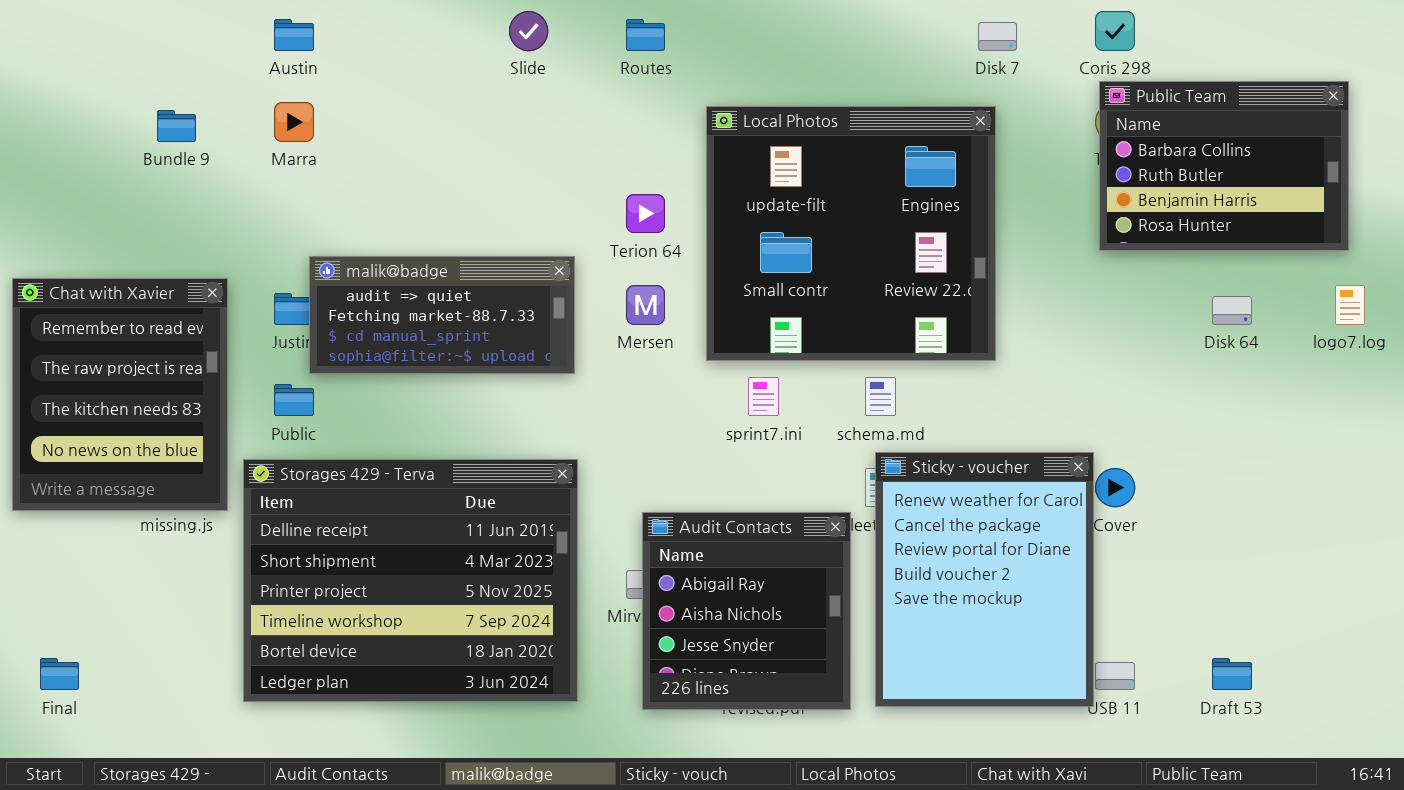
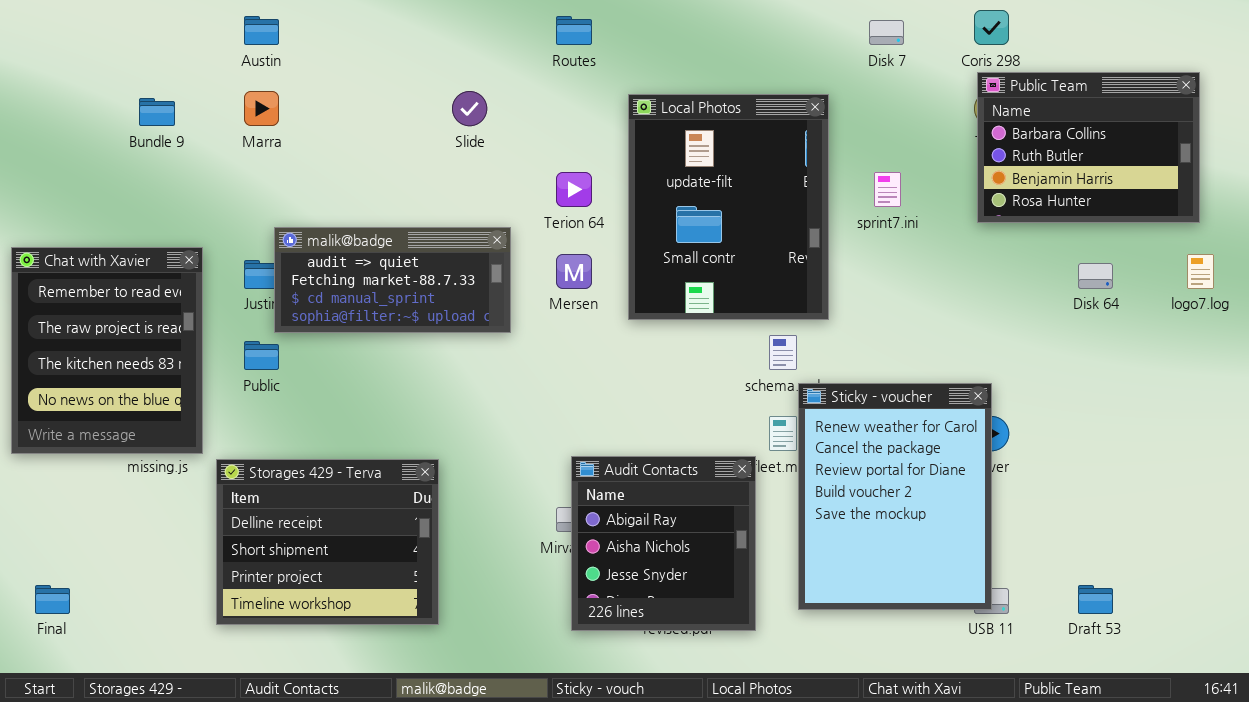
Slide: [509,11,548,51] -> [452,91,487,126], moved
Local Photos: [706,106,996,361] -> [628,94,829,320], resized
sprint7.ini: [748,377,779,416] -> [874,172,901,207], moved
Sticky - voucher: [875,452,1094,707] -> [798,383,992,610], moved
Storages 429 - Terva: [243,459,578,702] -> [216,459,439,625], resized

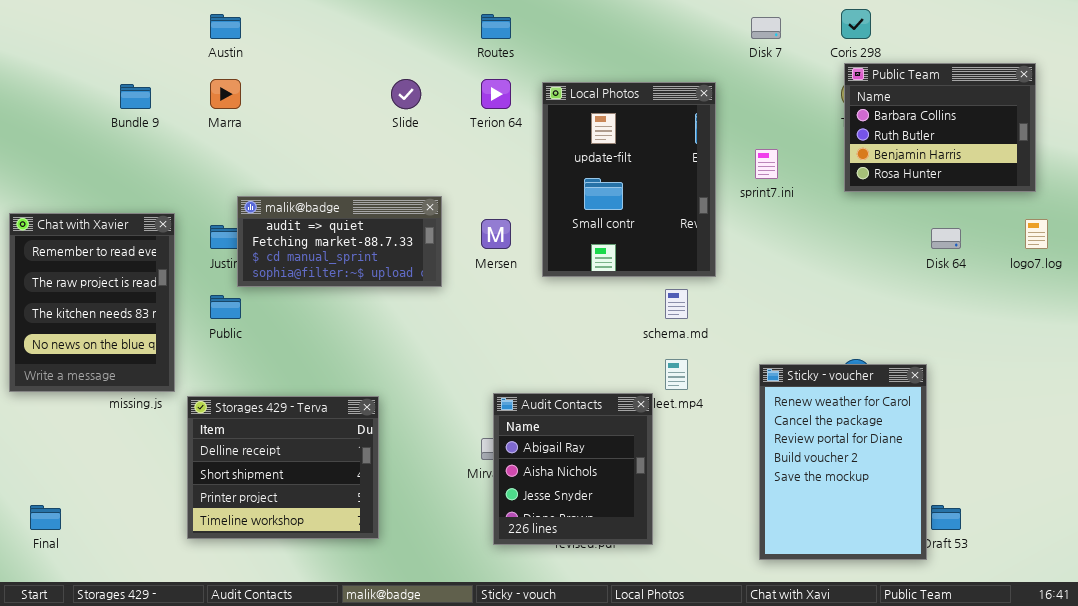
Terion 64: [556,172,592,207] -> [481,79,511,109], moved
Sticky - voucher: [798,383,992,610] -> [759,364,927,560], moved

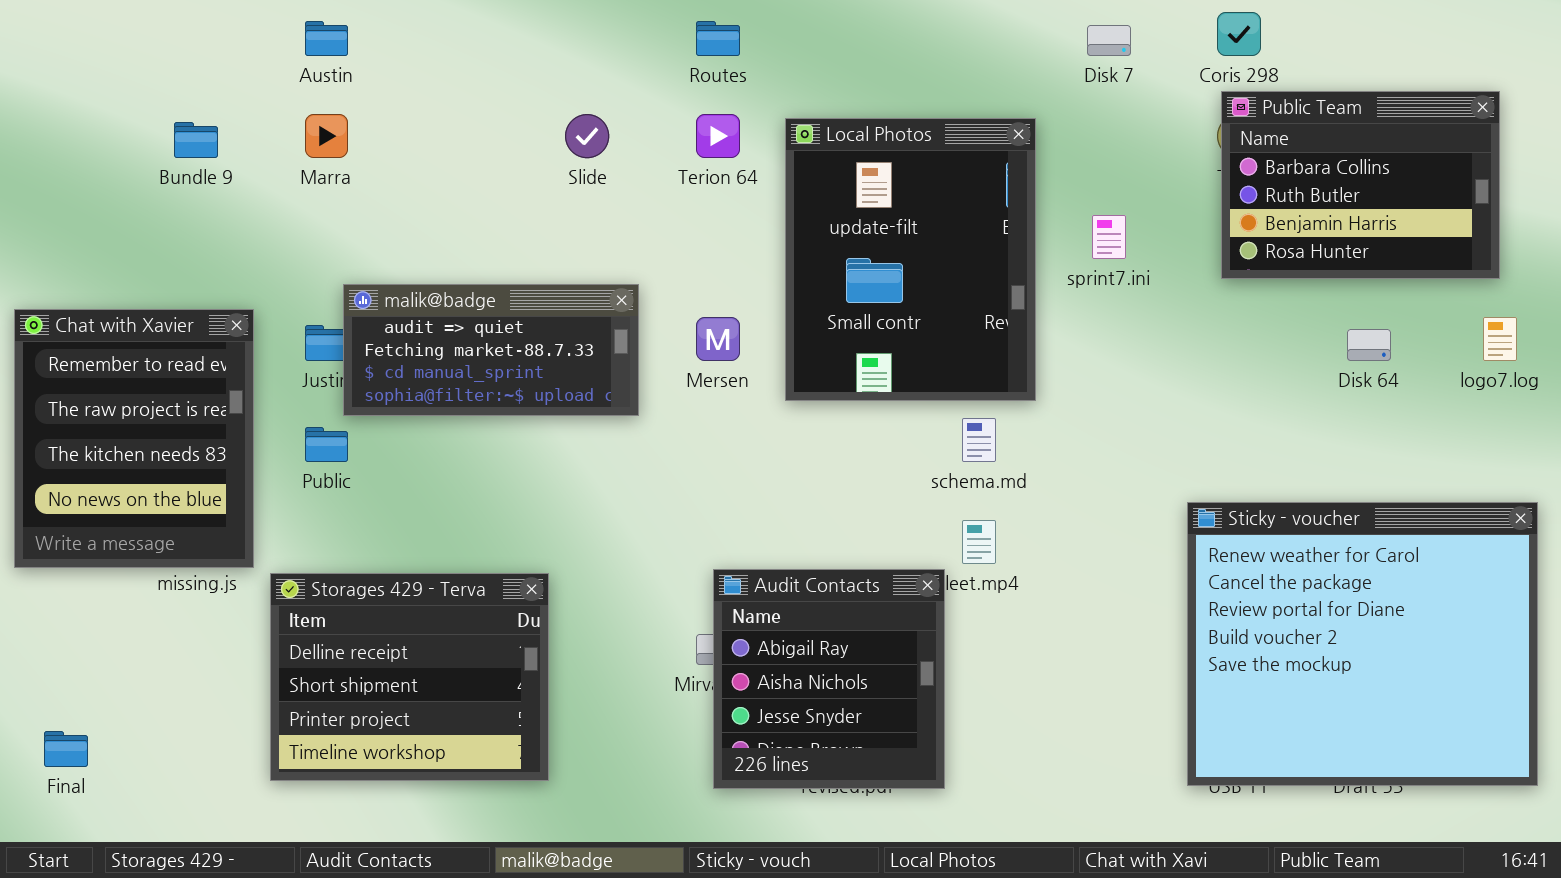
Sticky - voucher: [759,364,927,560] -> [1187,502,1538,786], moved, resized

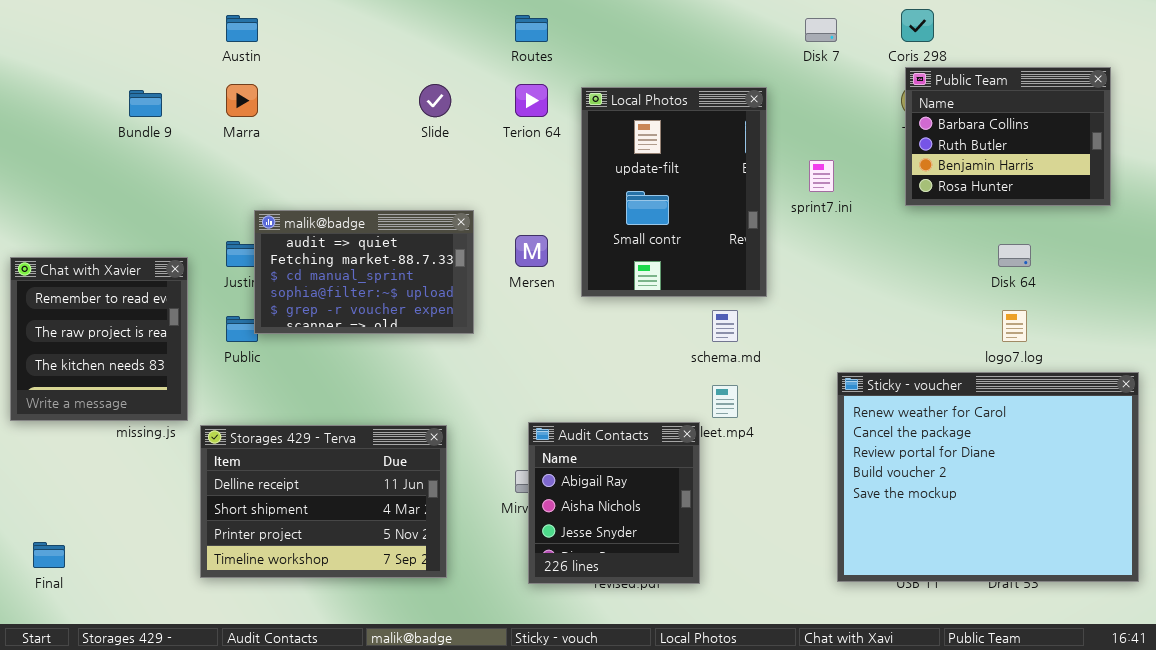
malik@badge: [343,284,639,416] -> [254,210,474,334], resized
Chat with Xavier: [14,309,254,568] -> [10,257,188,421], resized
logo7.log: [1483,317,1517,361] -> [1002,310,1027,342], moved
Sticky - voucher: [1187,502,1538,786] -> [837,372,1139,582], resized
Storages 429 - Terva: [270,573,549,781] -> [200,425,447,578], resized

